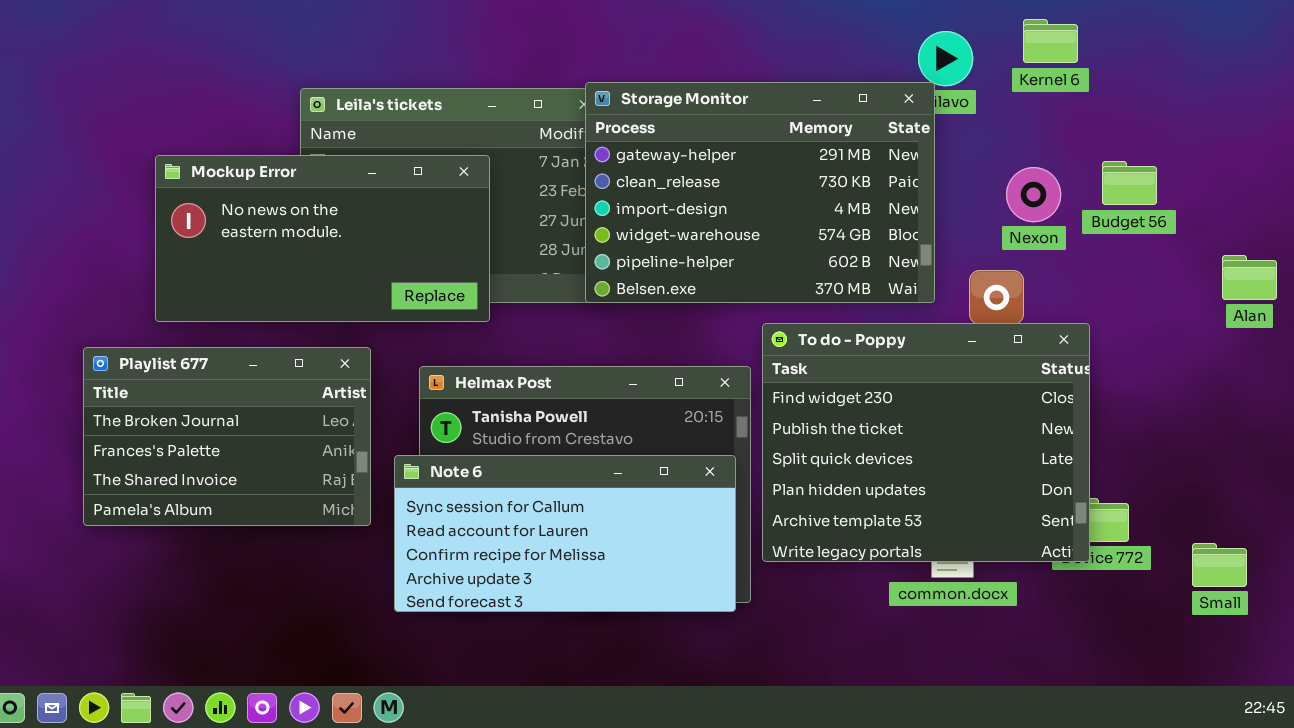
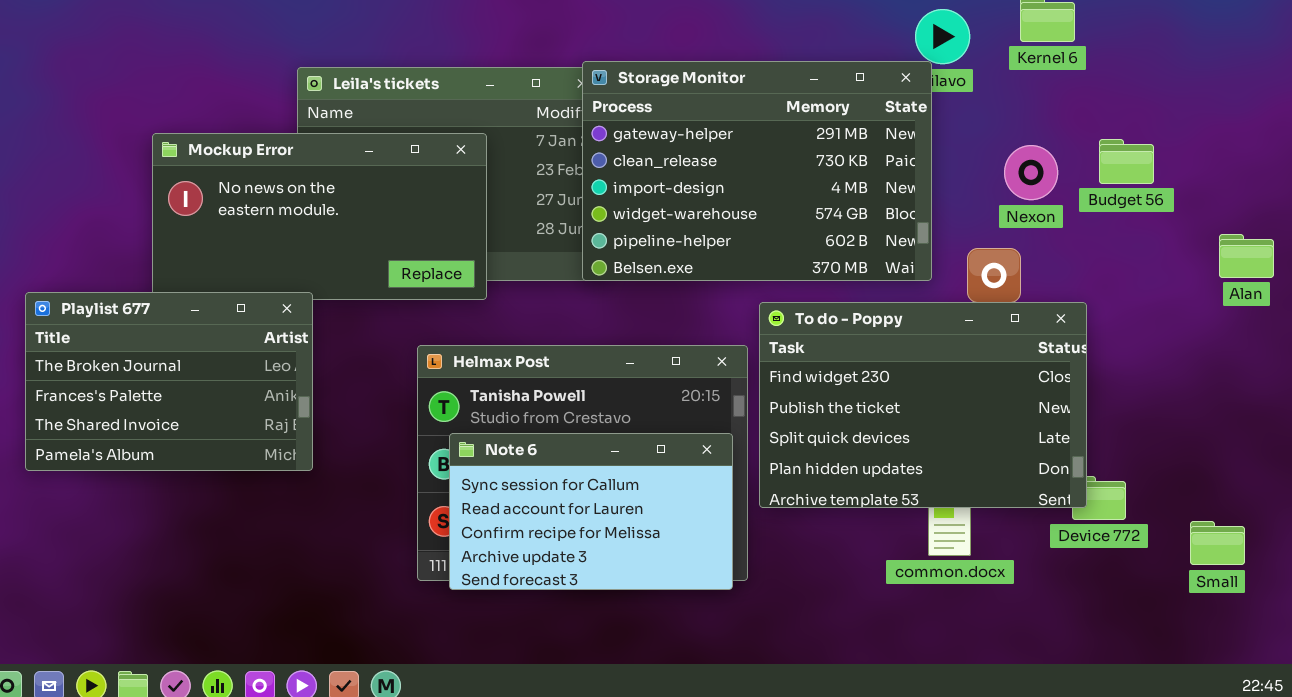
To do - Poppy: [762,323,1090,562] -> [759,302,1087,508], resized
Playlist 677: [83,347,371,526] -> [25,292,313,471], moved
Note 6: [394,455,736,612] -> [449,433,733,590], resized

